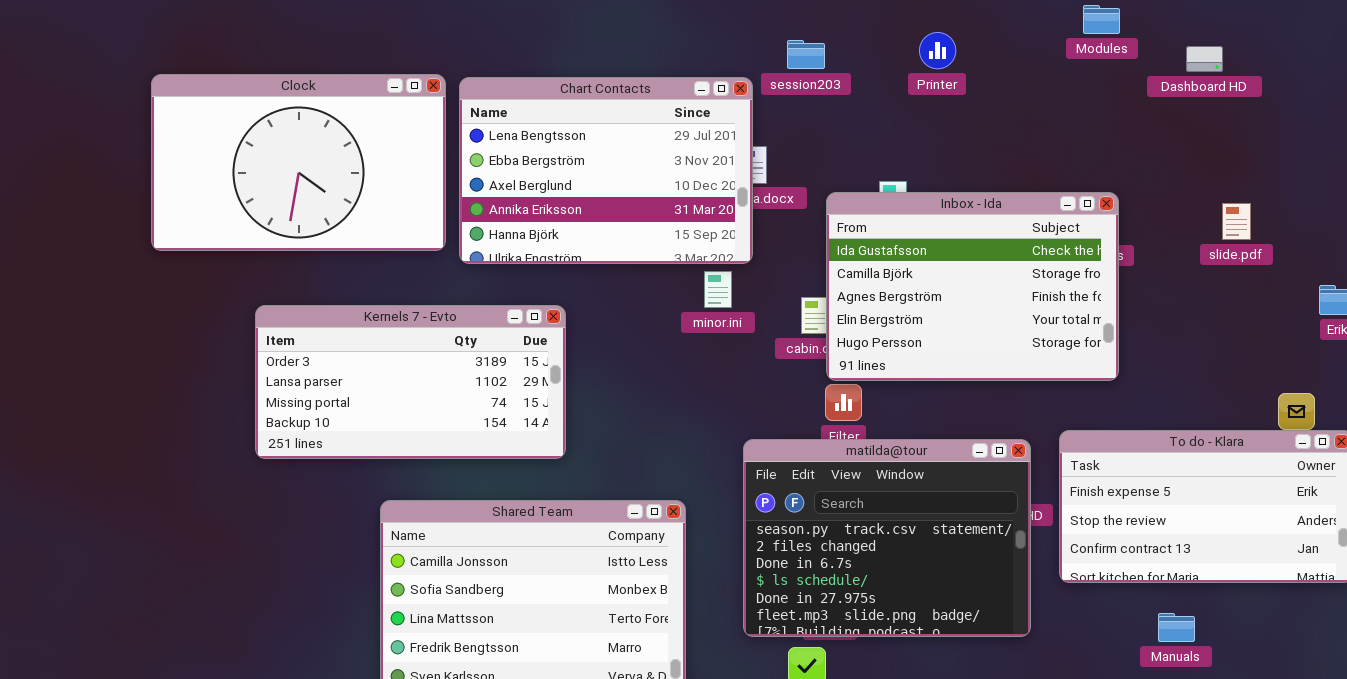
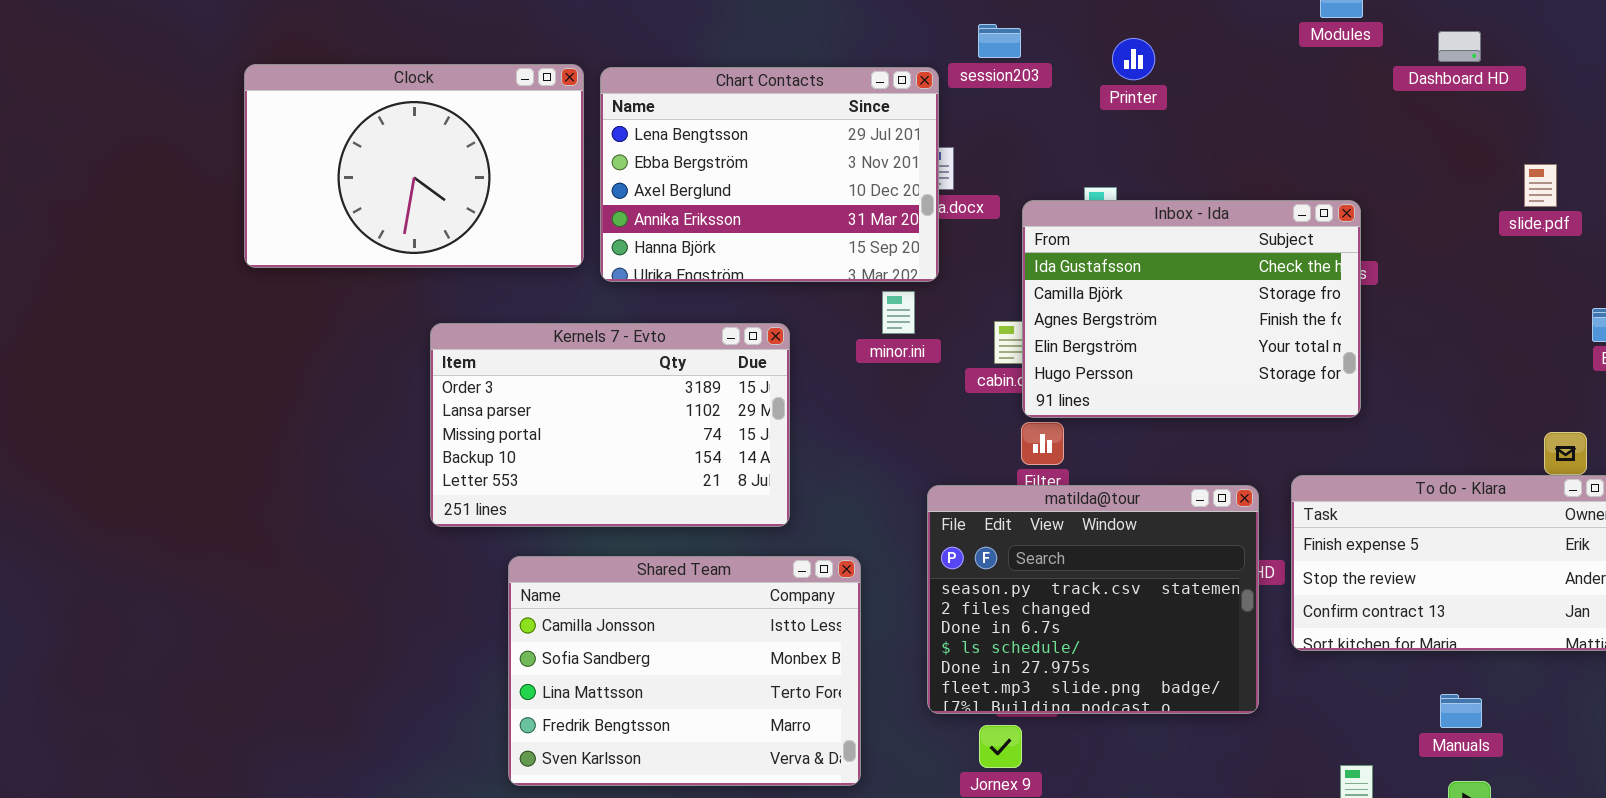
Printer: [919,32,956,69] -> [1112,38,1155,80], moved
slide.pdf: [1222,203,1251,240] -> [1524,164,1557,207], moved
Kernels 7 - Evto: [255,305,566,459] -> [430,323,790,527], moved, resized
Manuals: [1158,613,1195,642] -> [1440,694,1482,728], moved

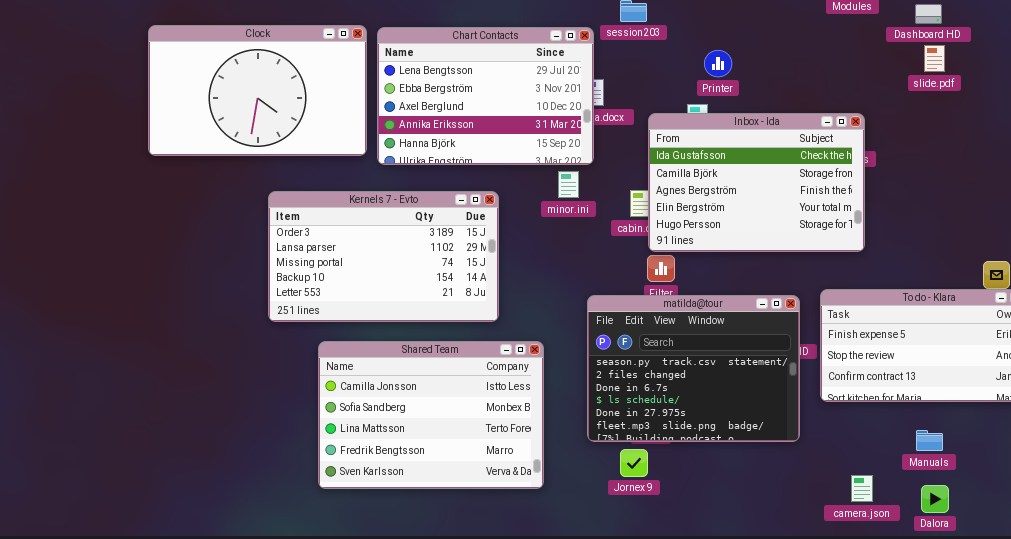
Printer: [1112,38,1155,80] -> [704,50,732,77], moved
slide.pdf: [1524,164,1557,207] -> [924,45,945,72], moved

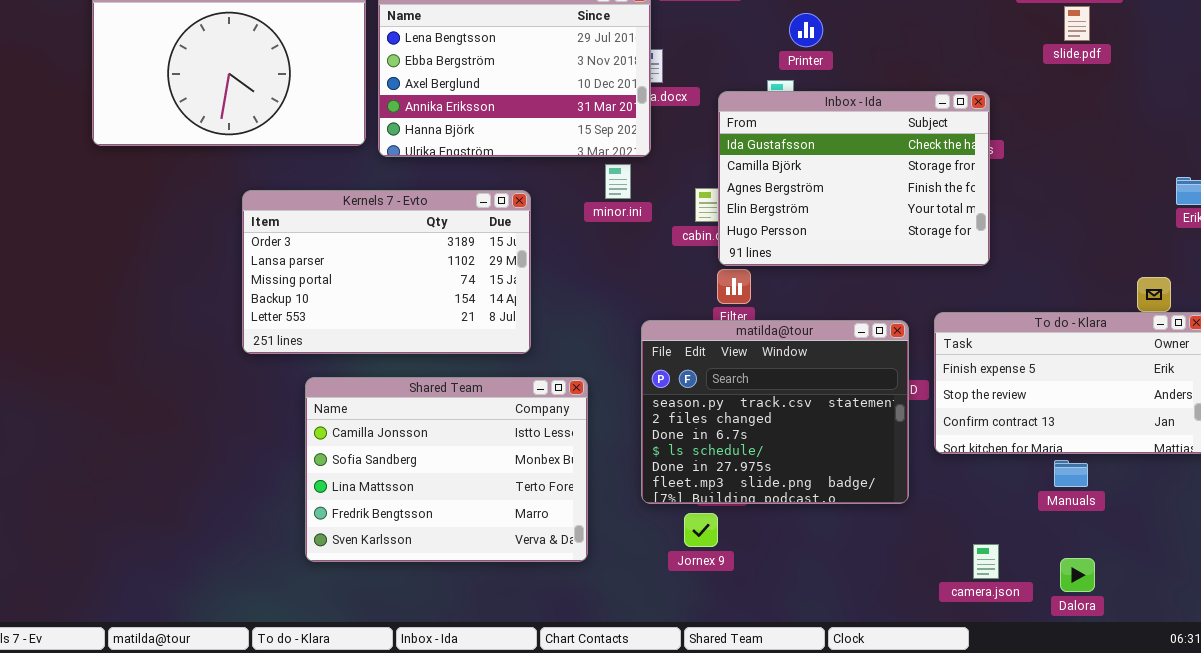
Manuals: [916,430,943,451] -> [1054,460,1088,487], moved

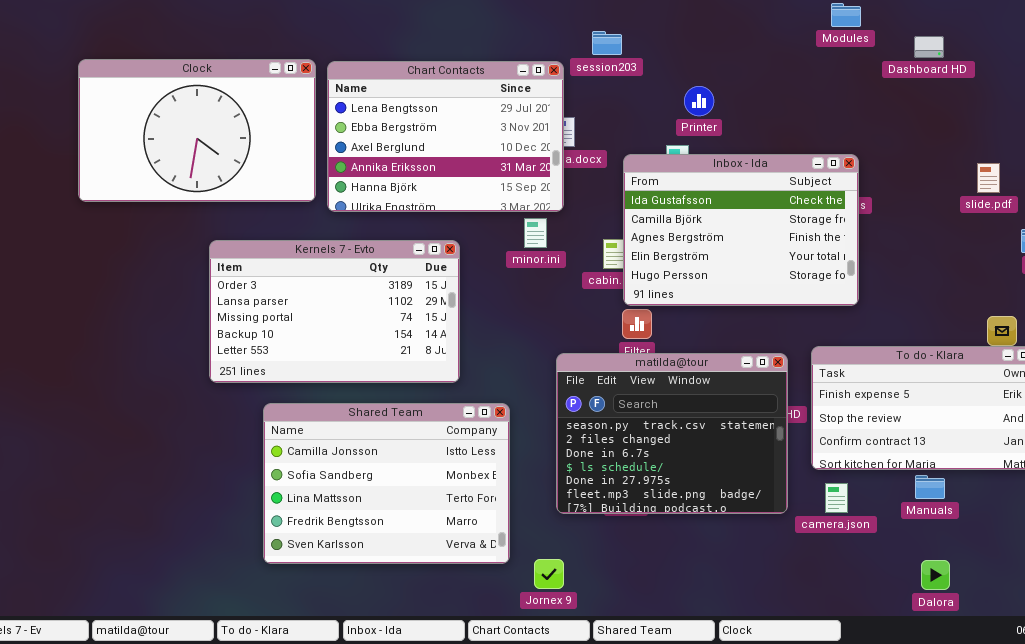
slide.pdf: [1064,6,1090,41] -> [977,163,1000,193], moved
Jornex 9: [684,513,718,547] -> [534,559,564,589], moved
camera.json: [973,544,999,579] -> [825,483,848,513], moved

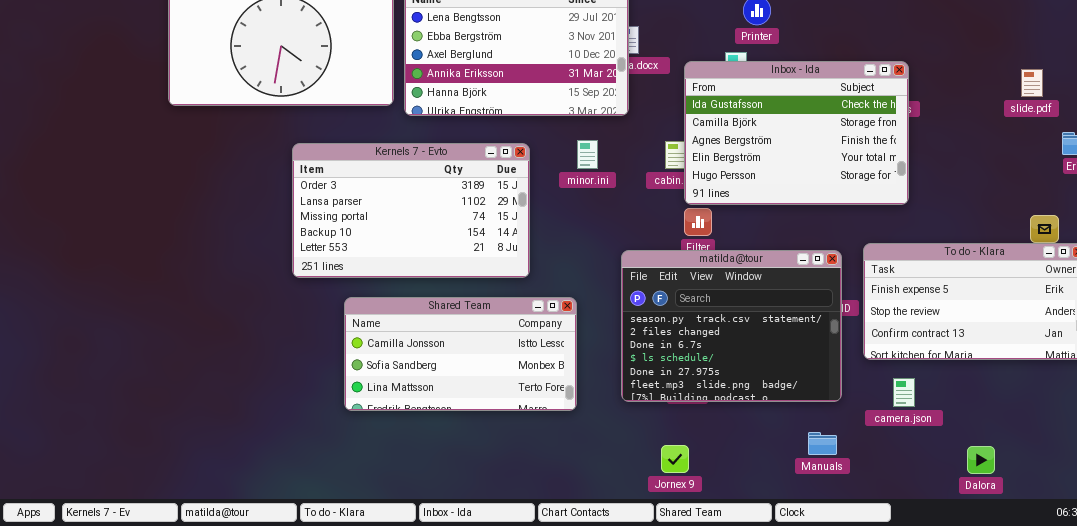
minor.ini: [524,218,547,248] -> [577,140,598,169], moved
Shared Team: [263,403,510,564] -> [344,297,577,411], resized
Manuals: [915,475,945,499] -> [808,432,837,455], moved
camera.json: [825,483,848,513] -> [893,378,915,407], moved
Jornex 9: [534,559,564,589] -> [661,445,689,473], moved

